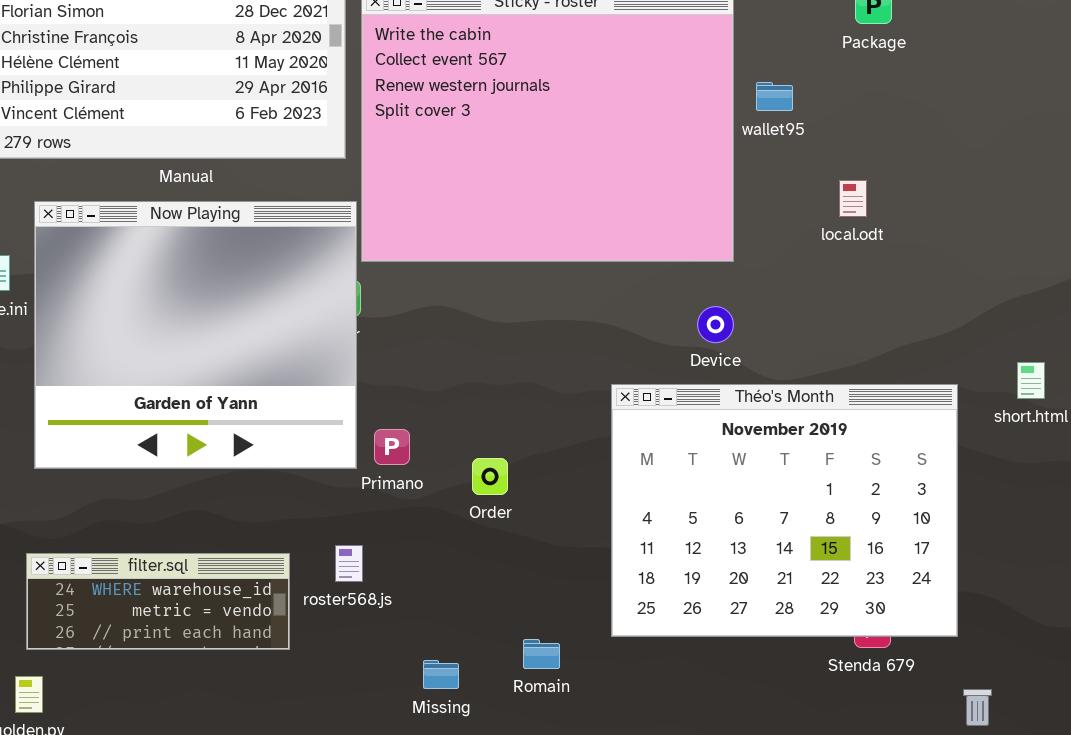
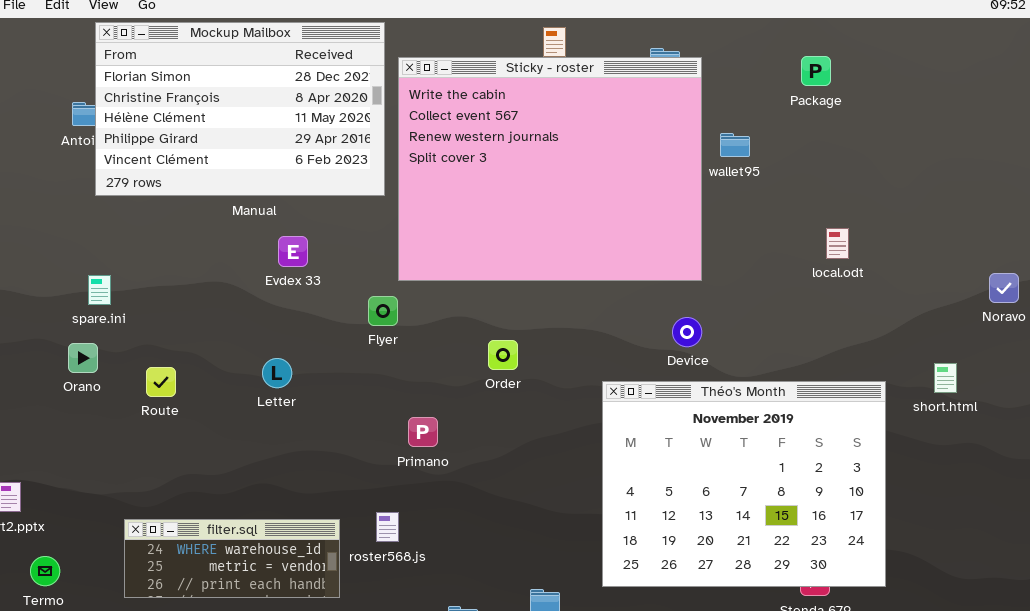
local.odt: [839,180,867,217] -> [826,228,849,259], moved
Now Playing: [34,201,357,469] -> none, closed
Order: [472,458,508,495] -> [488,340,518,370], moved

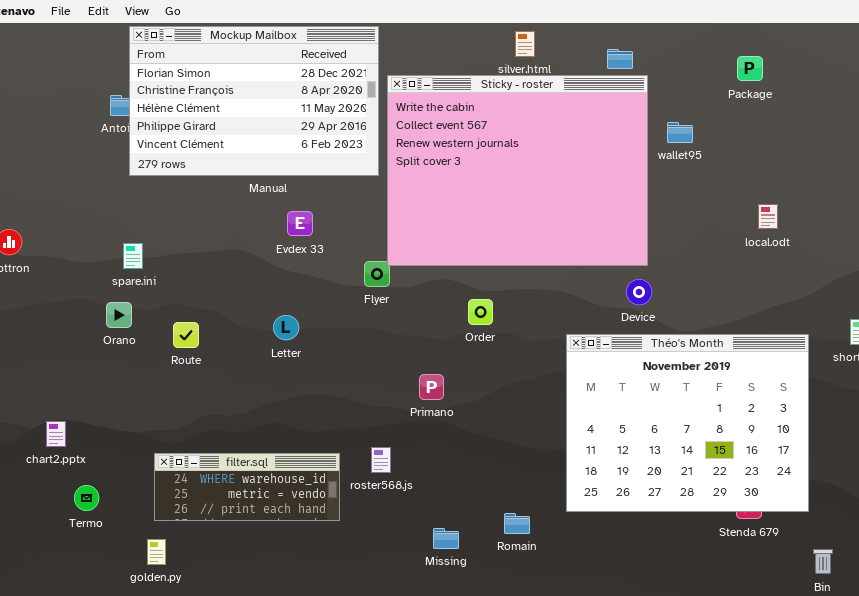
Sticky - roster: [398,57,702,281] -> [387,75,648,266], moved
Primano: [408,417,438,447] -> [419,374,444,400], moved

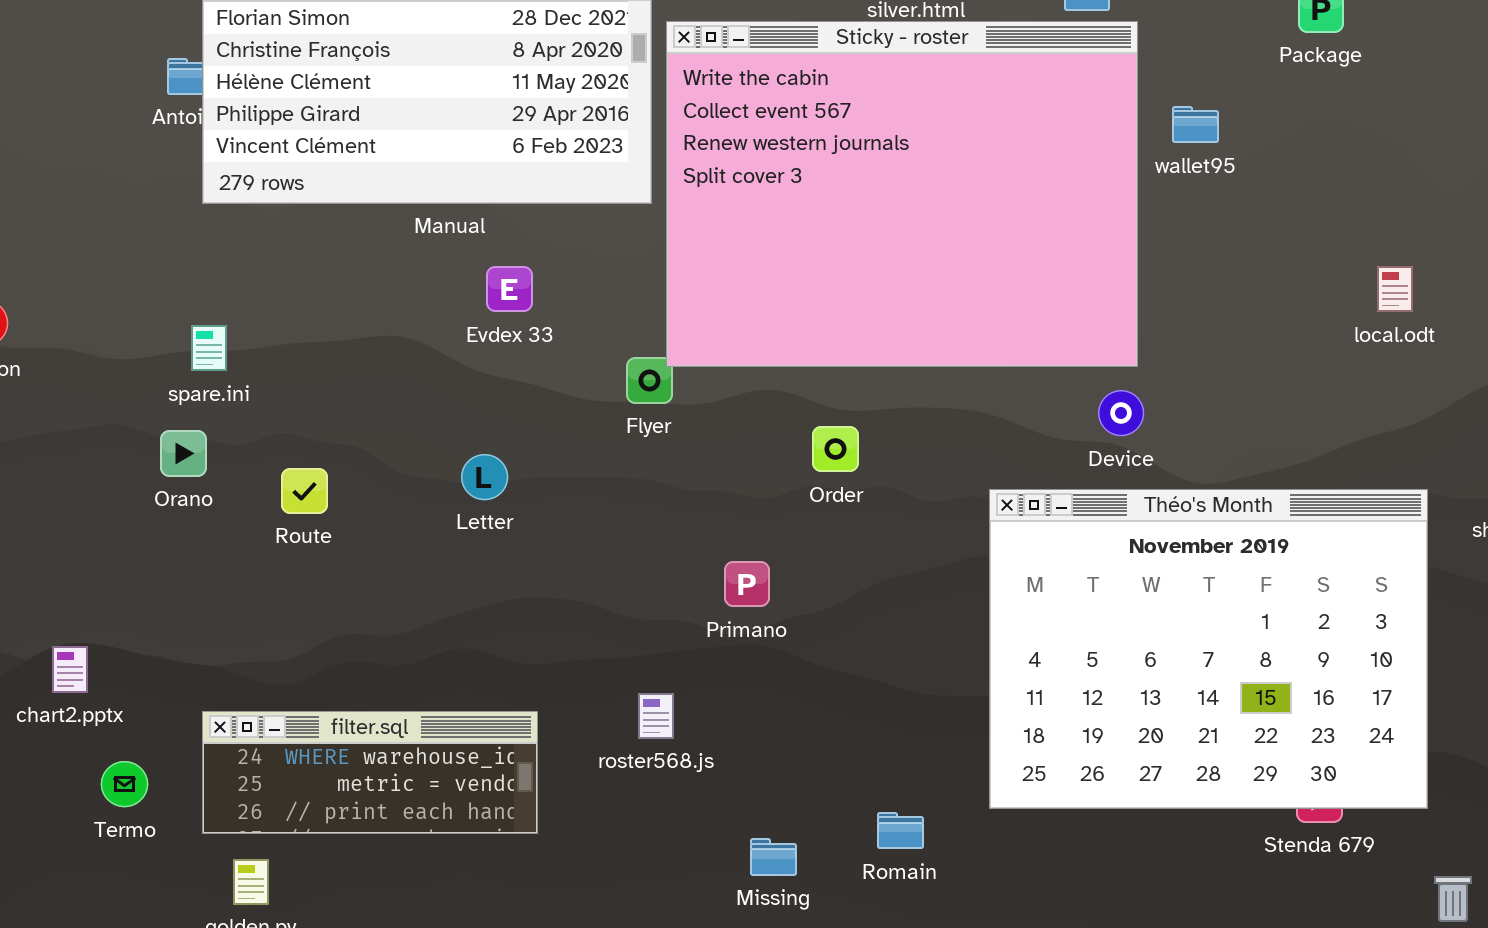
local.odt: [758,204,778,229] -> [1377,266,1413,312], moved
filter.sql: [154,453,340,521] -> [202,711,538,834], moved

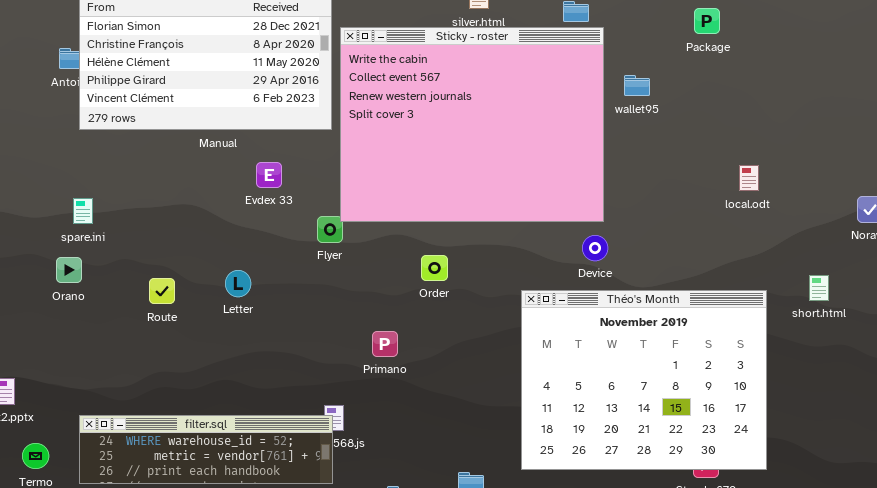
Evdex 33: [486,266,533,312] -> [256,162,282,188], moved
Route: [281,468,328,514] -> [149,278,175,304], moved
filter.sql: [202,711,538,834] -> [79,415,333,484], resized

